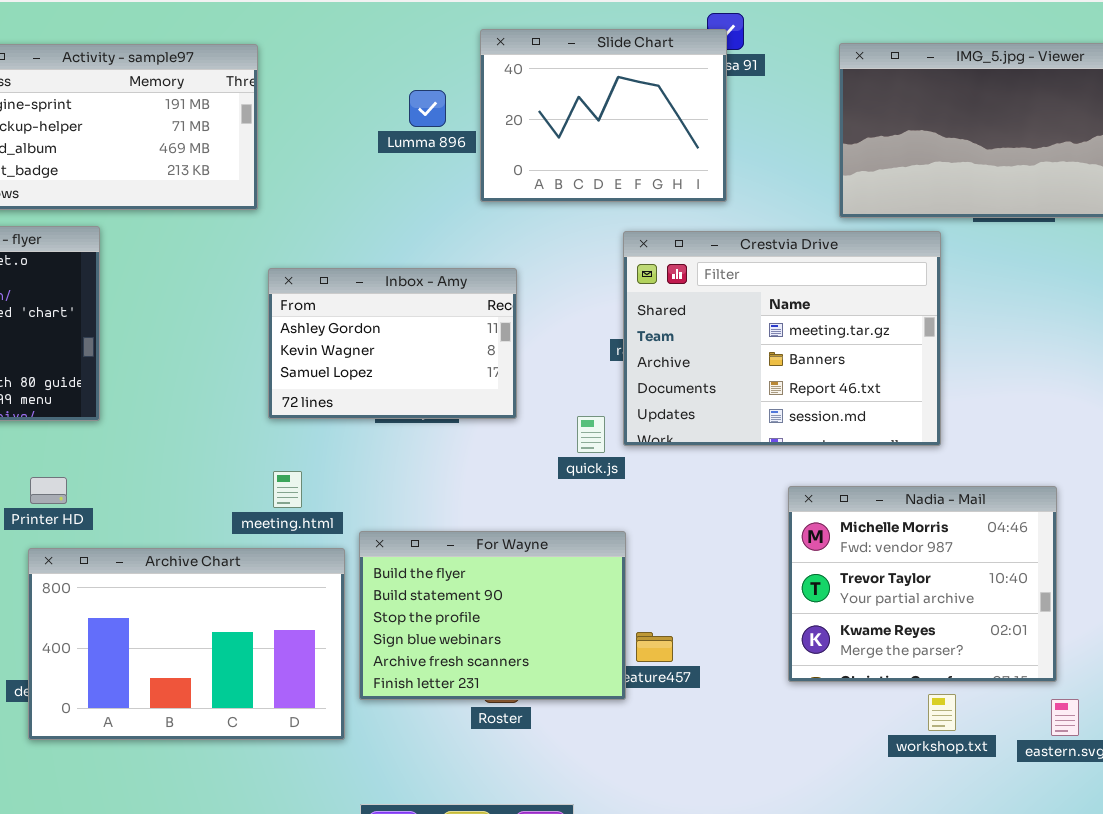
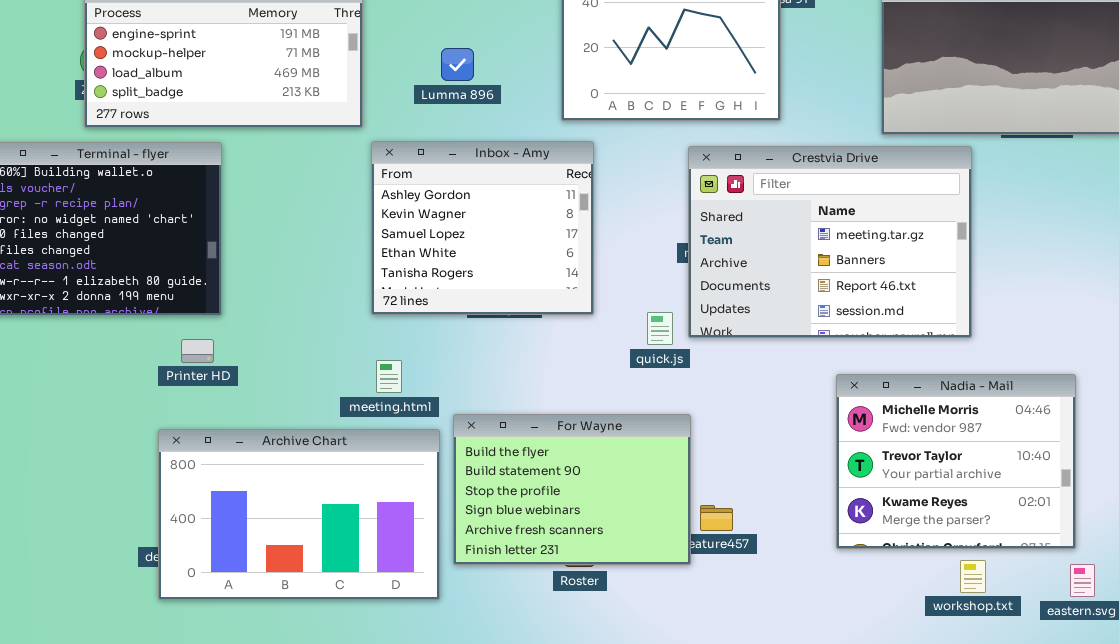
Lumma 896: [409,90,446,127] -> [441,48,474,81], moved
Inbox - Amy: [268,268,517,419] -> [371,141,594,315], resized
Printer HD: [30,477,67,504] -> [181,339,214,363], moved

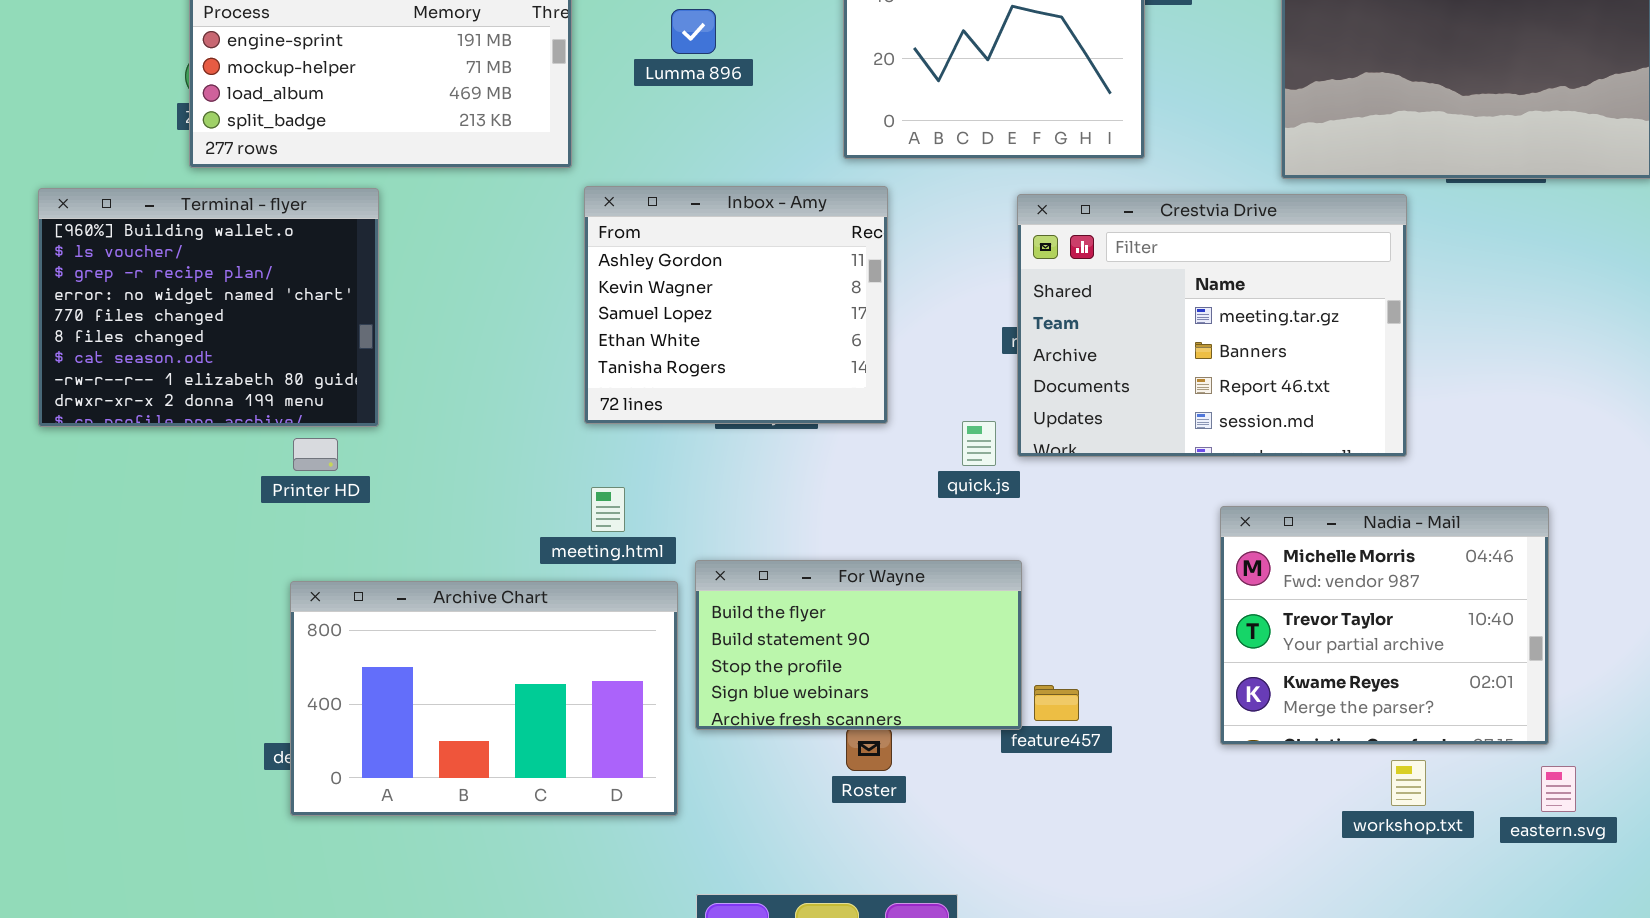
Lumma 896: [441,48,474,81] -> [671,9,716,54], moved
Printer HD: [181,339,214,363] -> [293,438,338,471], moved
For Wayne: [453,414,691,565] -> [695,560,1022,730], resized

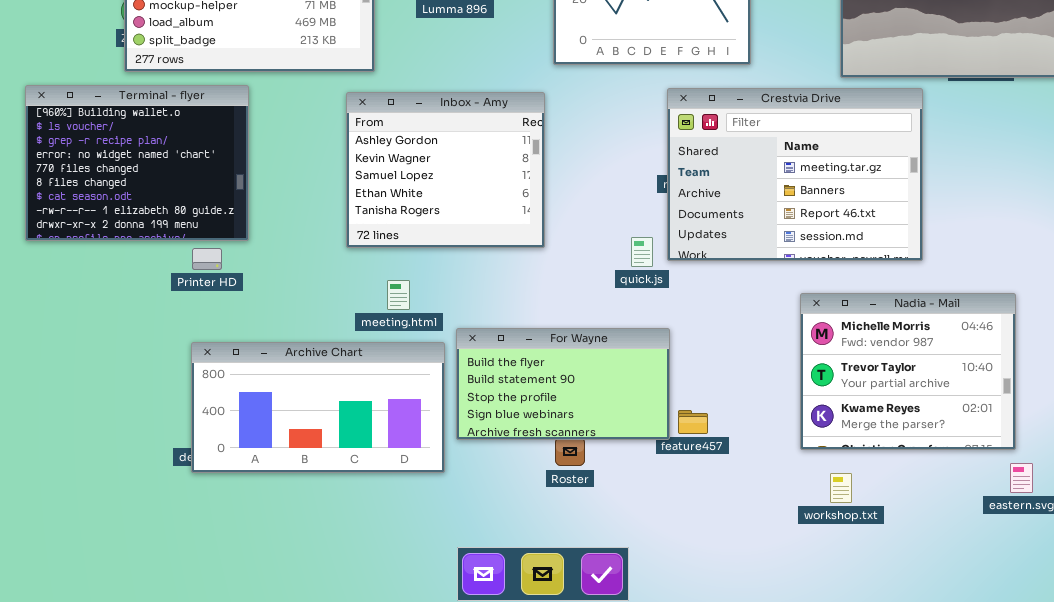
Inbox - Amy: [584,186,888,424] -> [346,92,545,248], moved
Archive Chart: [290,581,678,816] -> [191,342,445,473], resized
workshop.txt: [1391,760,1426,806] -> [830,473,852,503], moved

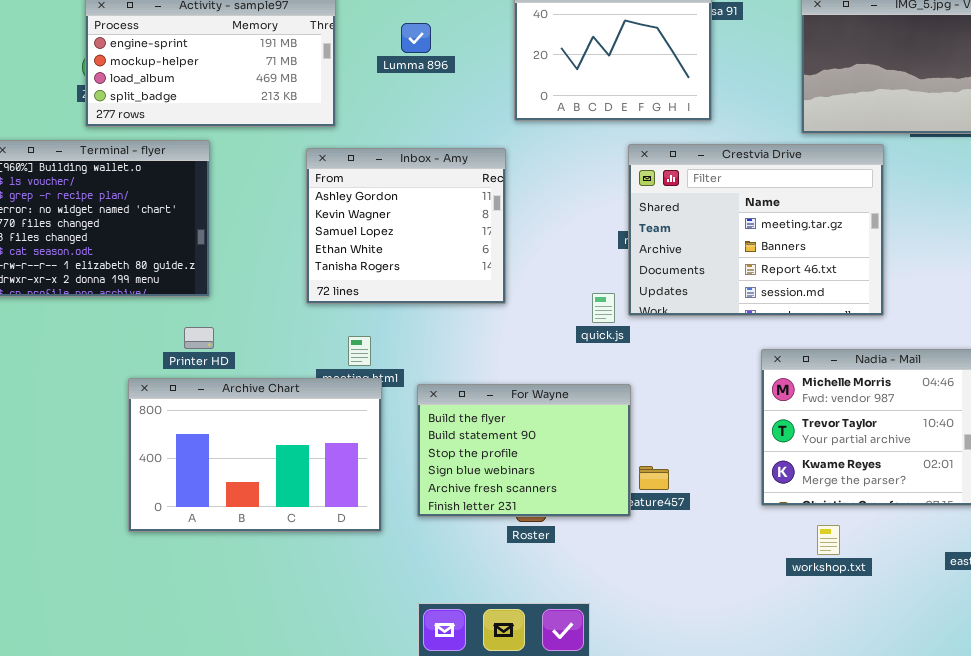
Printer HD: [192,248,222,270] -> [184,327,214,349], moved
For Wayne: [456,328,670,440] -> [417,384,631,517], resized
Archive Chart: [191,342,445,473] -> [128,378,382,532], moved, resized
workshop.txt: [830,473,852,503] -> [817,525,840,555], moved

